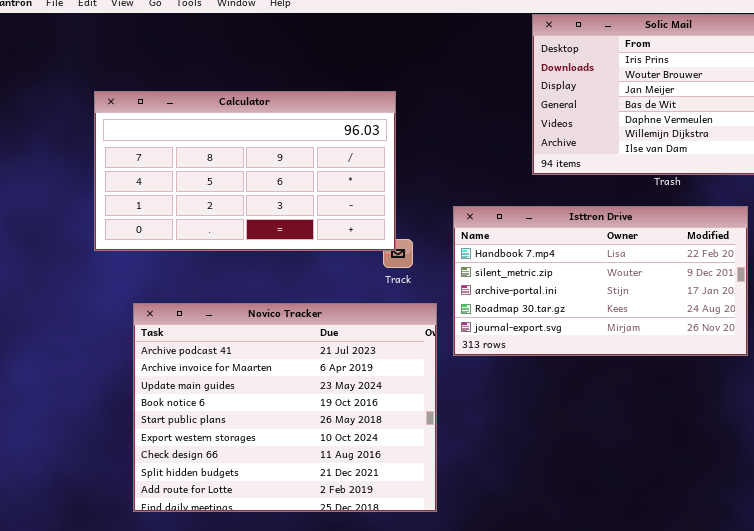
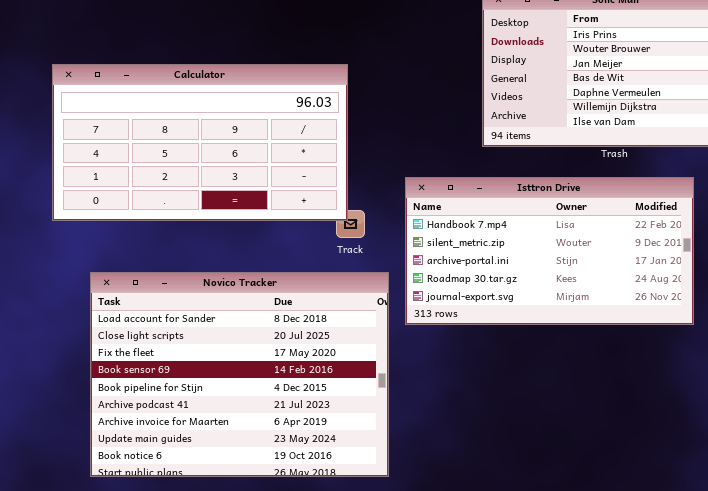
Novico Tracker: [133,303,437,512] -> [90,272,389,477], scrolled up 5 rows

